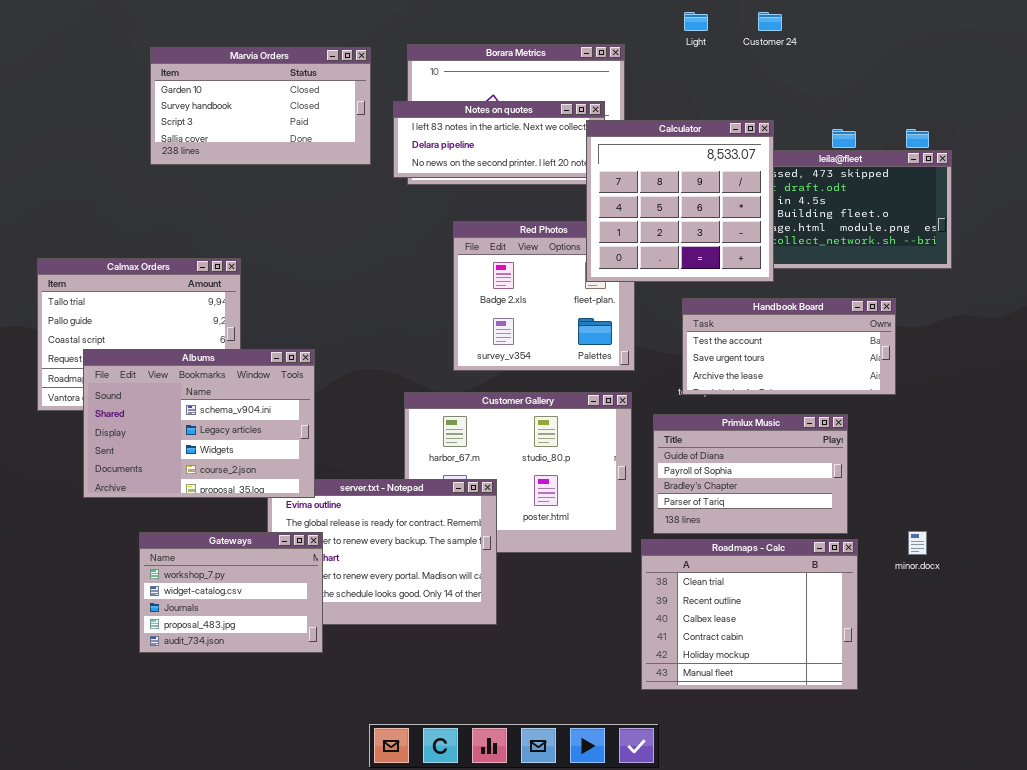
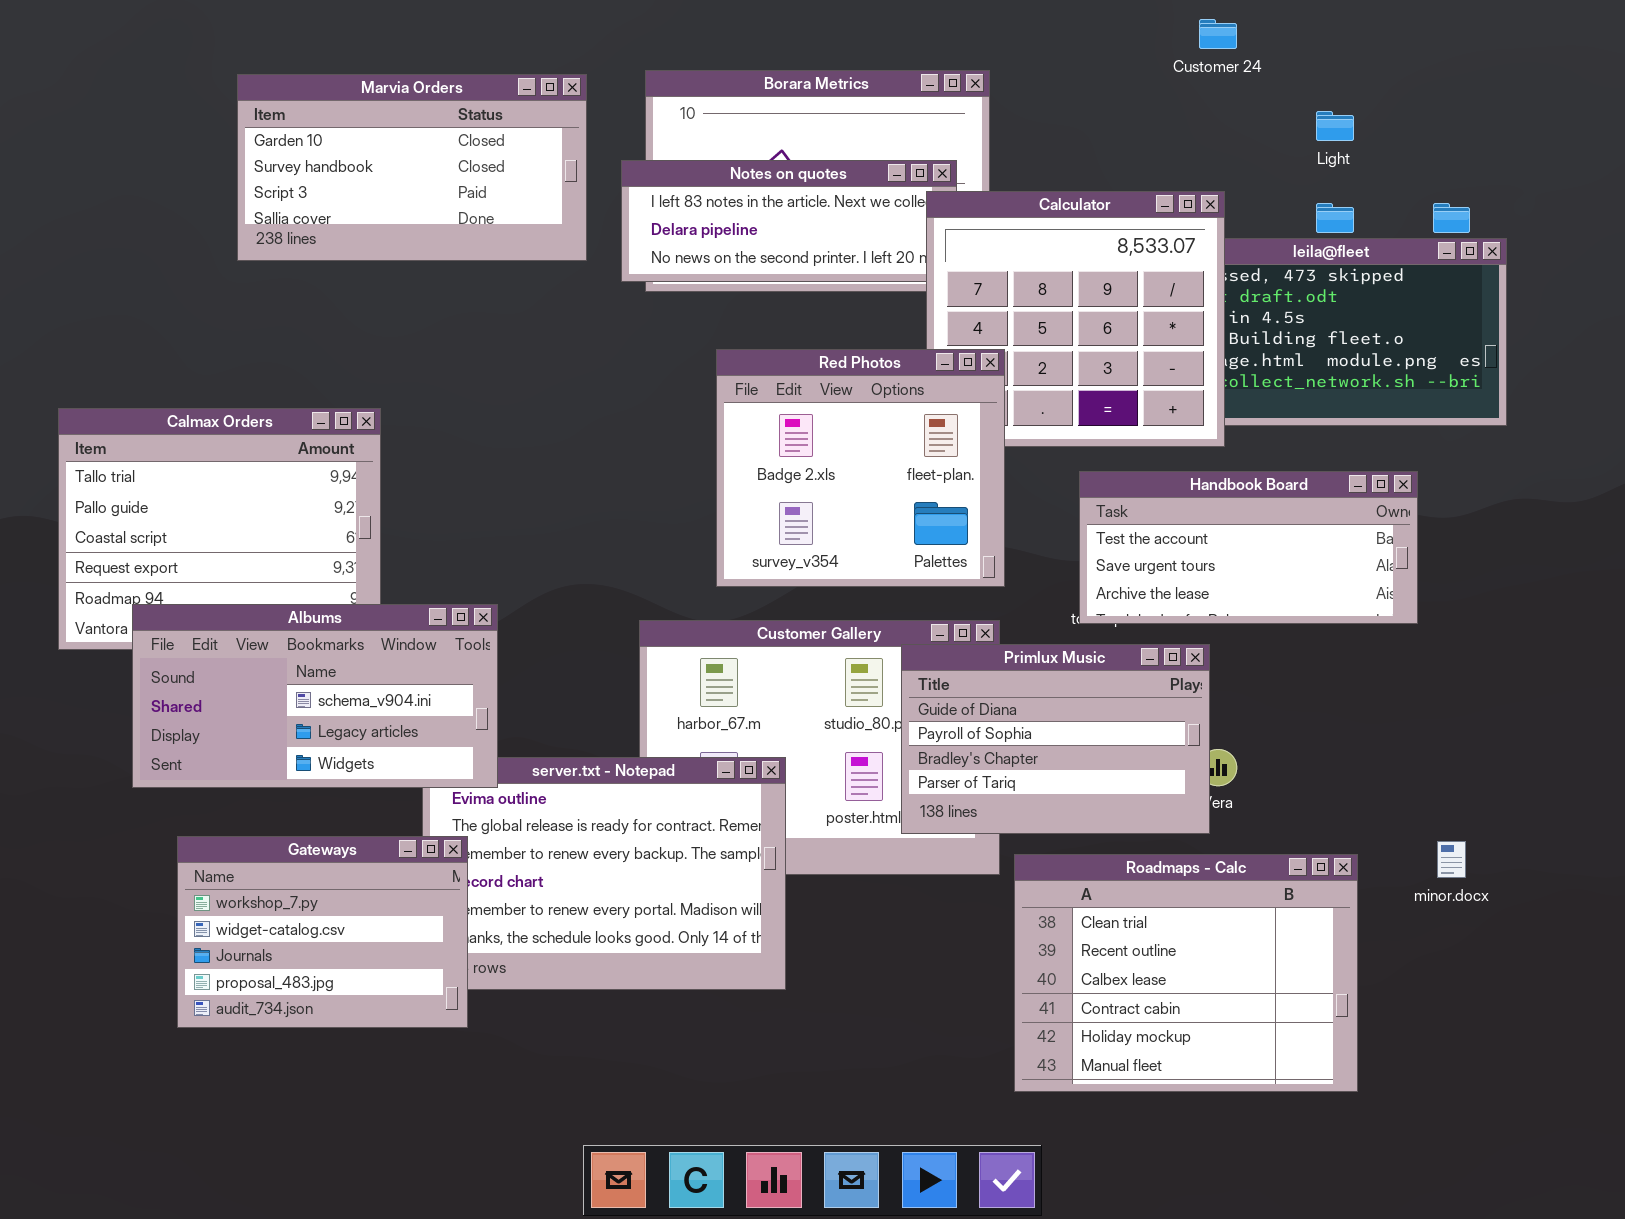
Light: [684,12,708,31] -> [1316,111,1354,141], moved
Red Photos: [453,221,635,371] -> [716,349,1005,587], raised
Albums: [83,349,315,498] -> [132,604,498,788], resized
Primlux Music: [653,414,848,534] -> [901,644,1210,834], moved
Gateways: [139,532,323,653] -> [177,836,468,1028], moved

